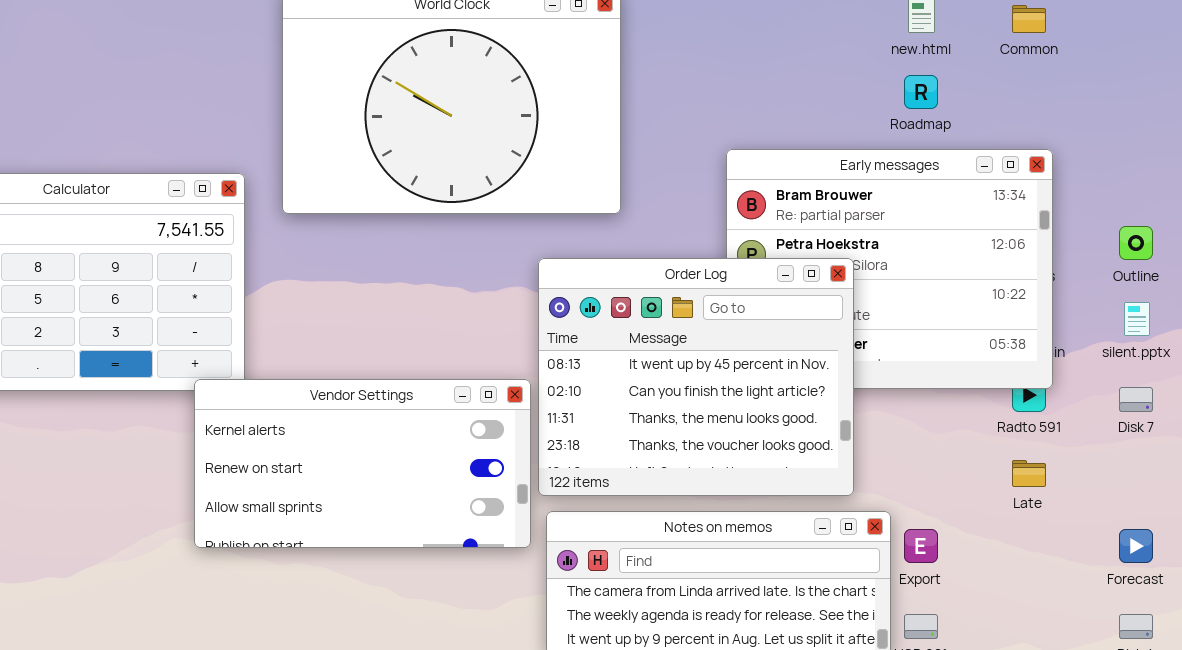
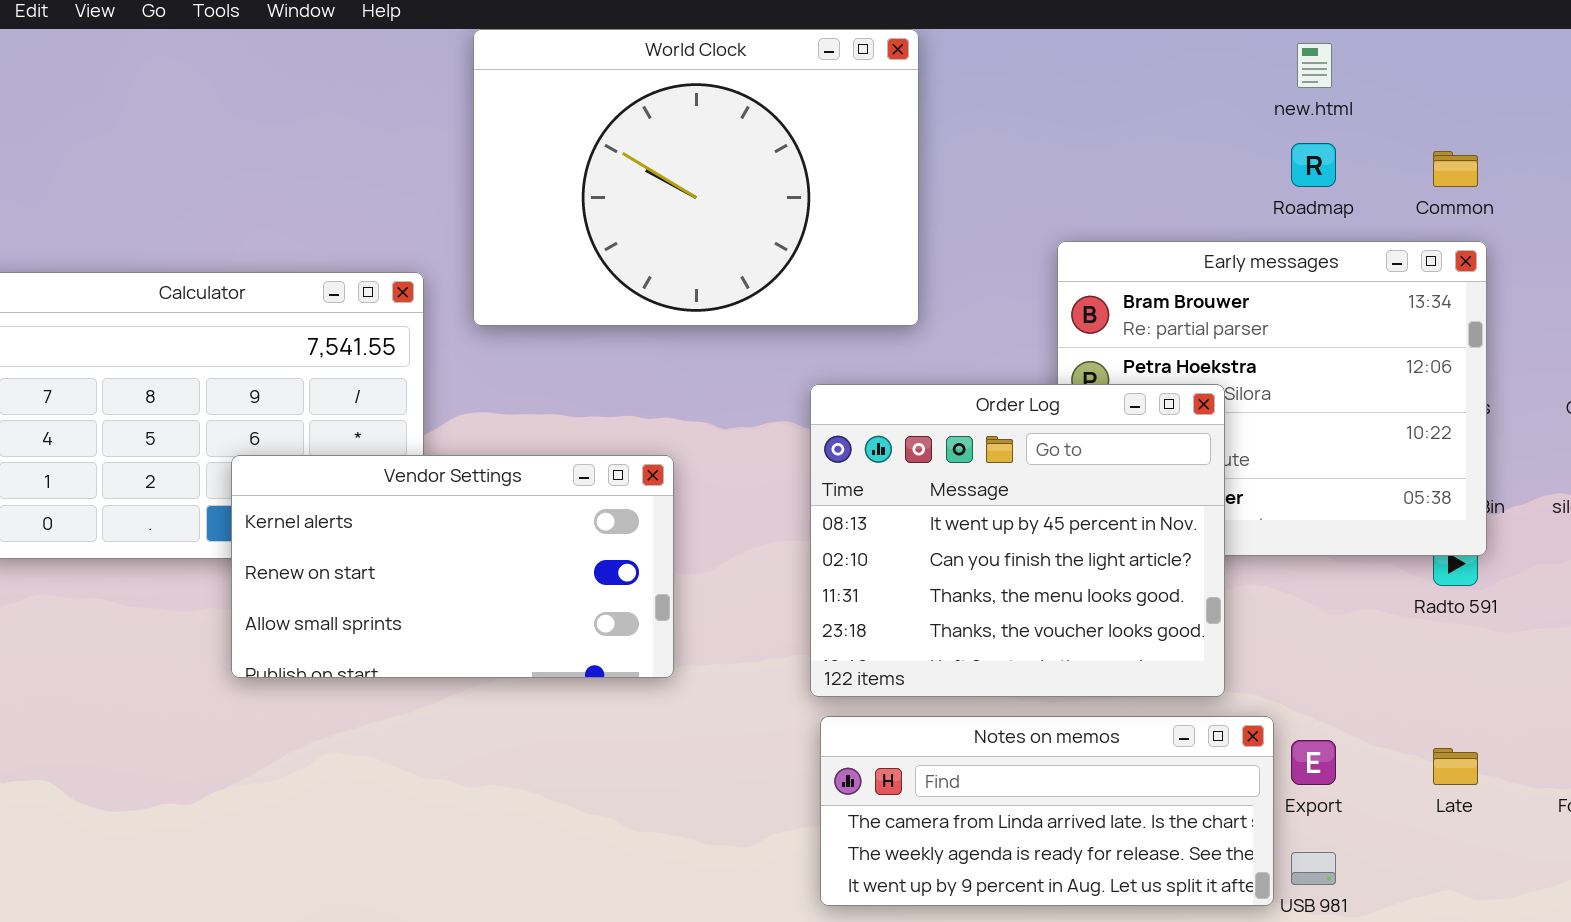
Common: [1012,5,1046,33] -> [1433,151,1478,187], moved
Vendor Settings: [194,379,531,548] -> [231,455,674,678], moved
Late: [1012,460,1046,487] -> [1433,748,1478,785], moved

